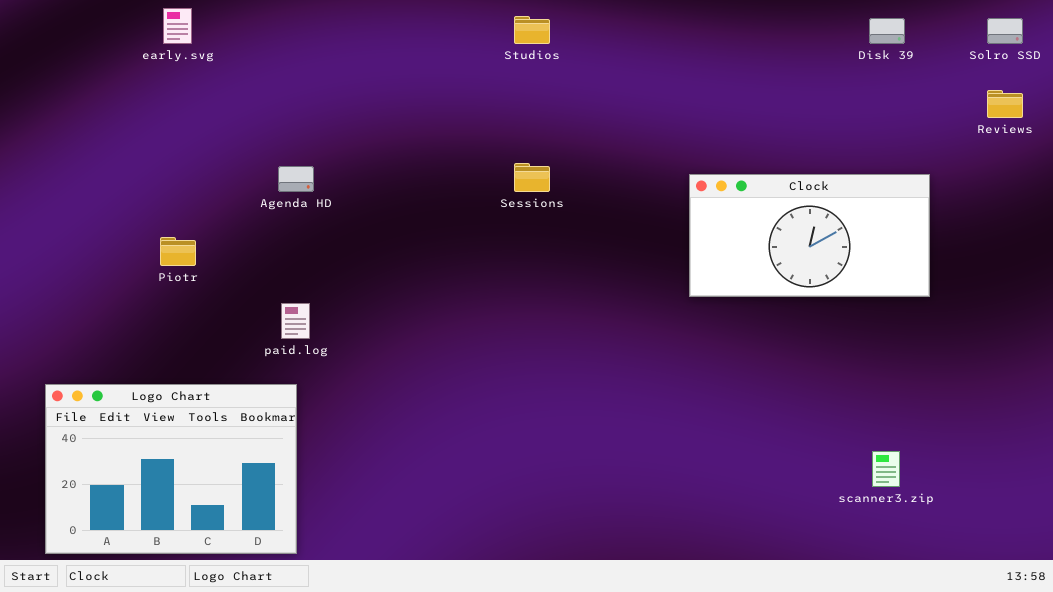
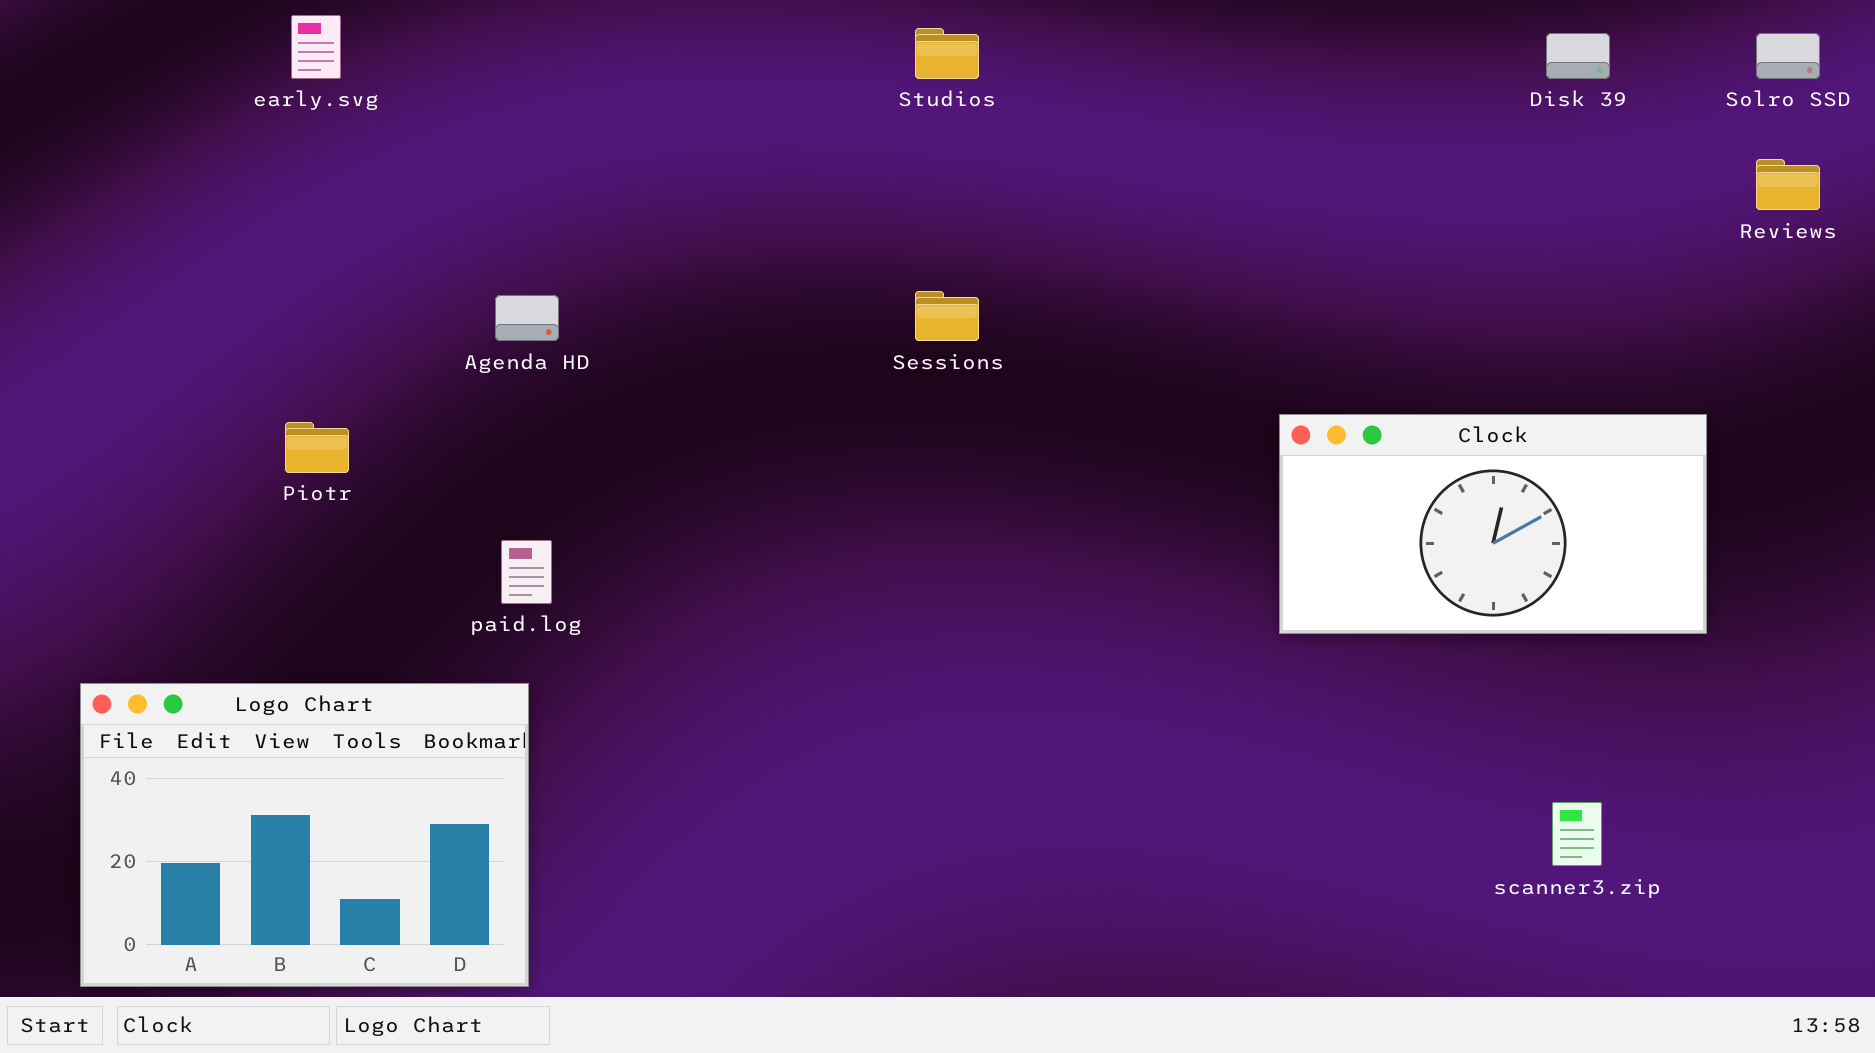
Clock: [689,174,930,297] -> [1279,414,1707,634], moved

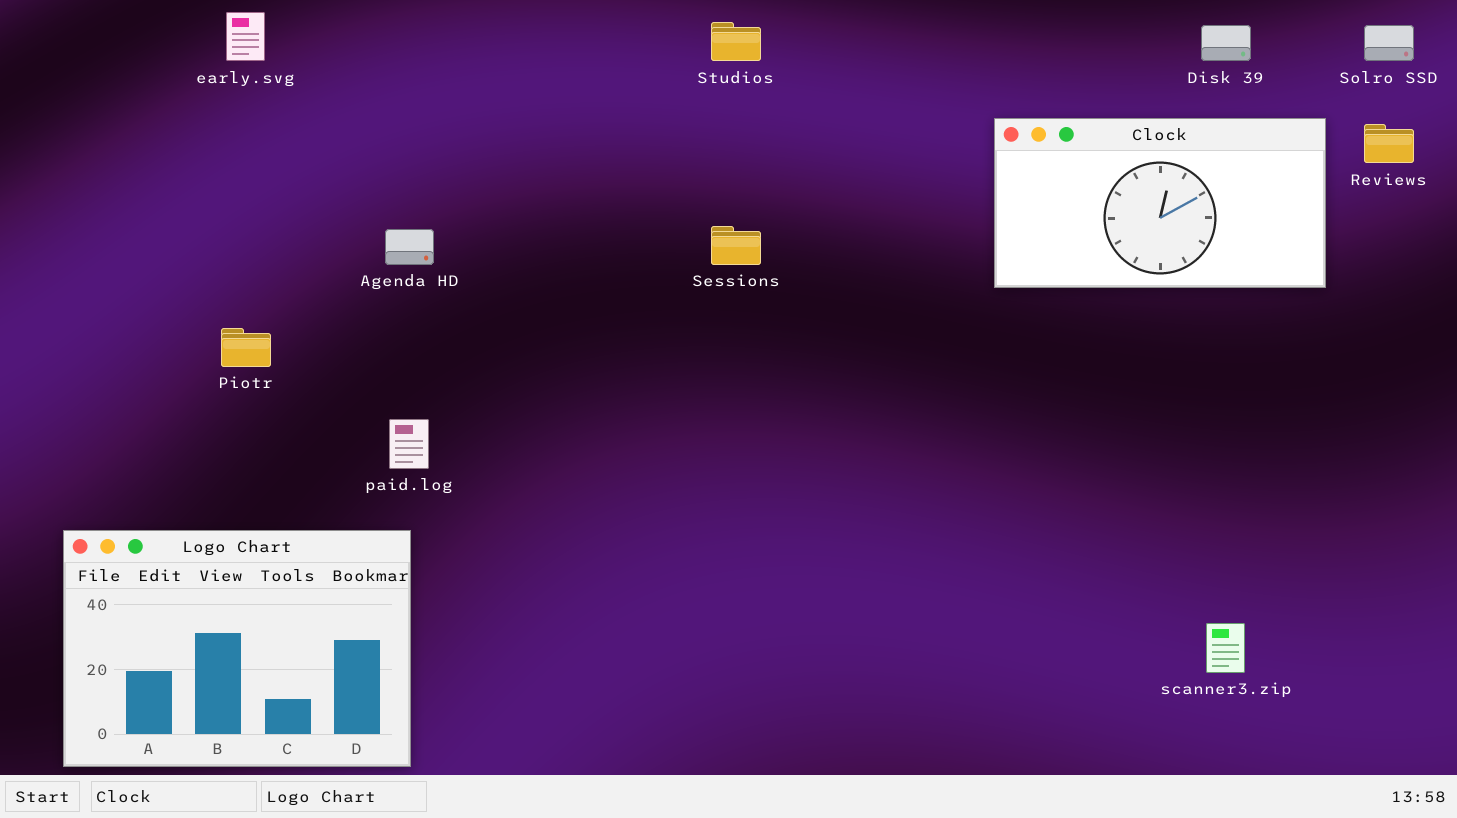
Clock: [1279,414,1707,634] -> [994,118,1326,288], moved

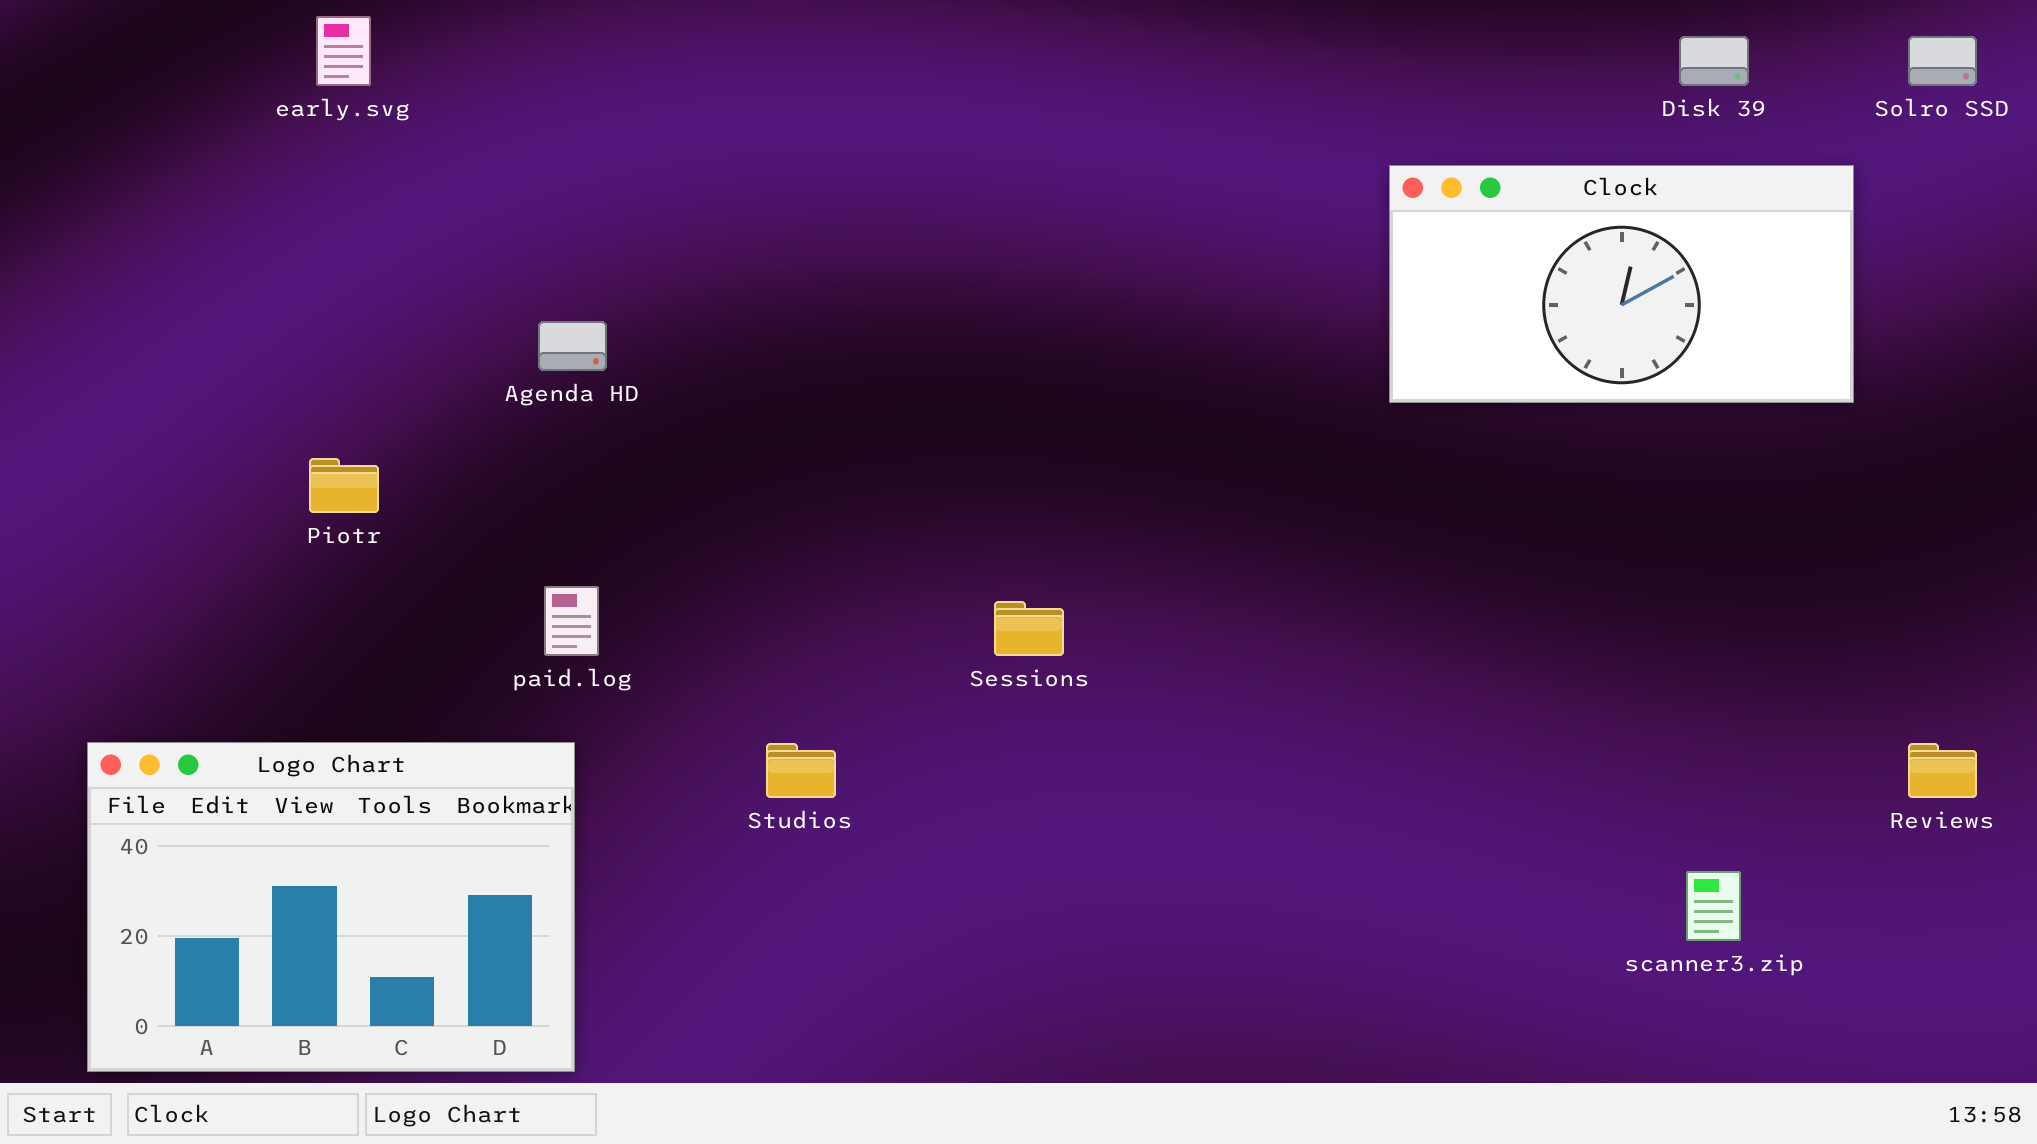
Studios: [711,22,761,61] -> [766,743,836,798], moved
Reviews: [1364,124,1414,163] -> [1908,743,1977,798], moved
Sessions: [711,226,761,265] -> [994,601,1064,656], moved

